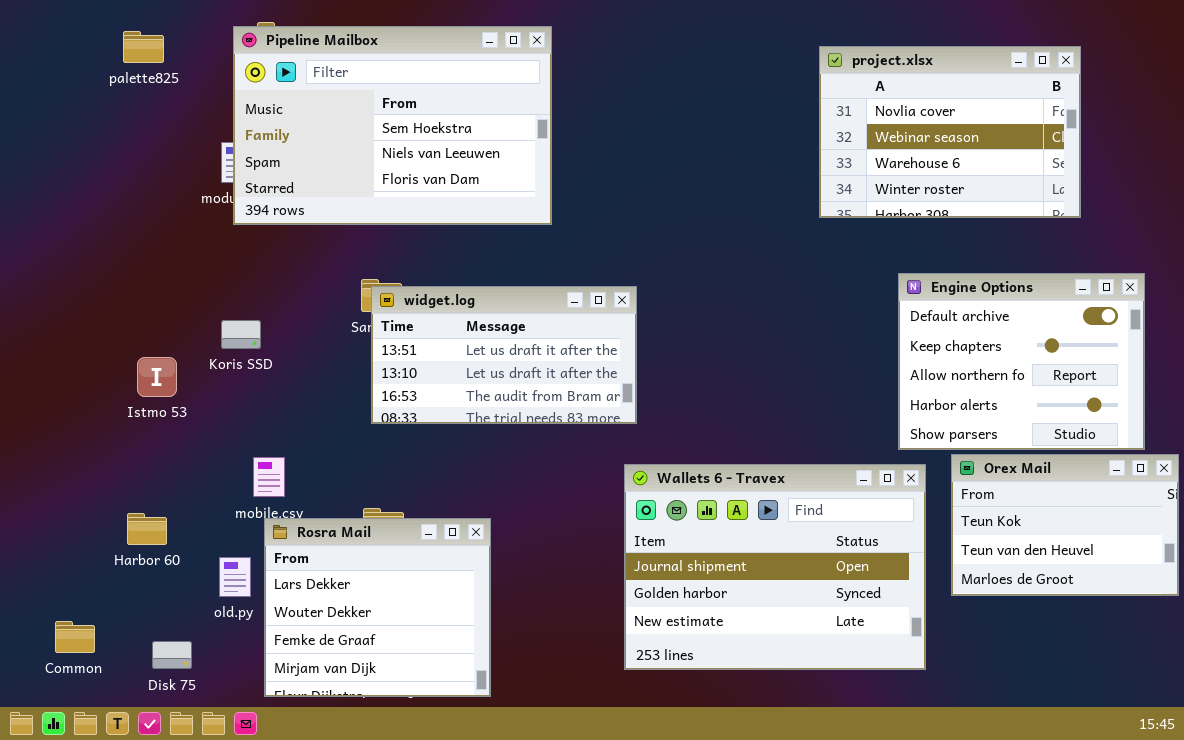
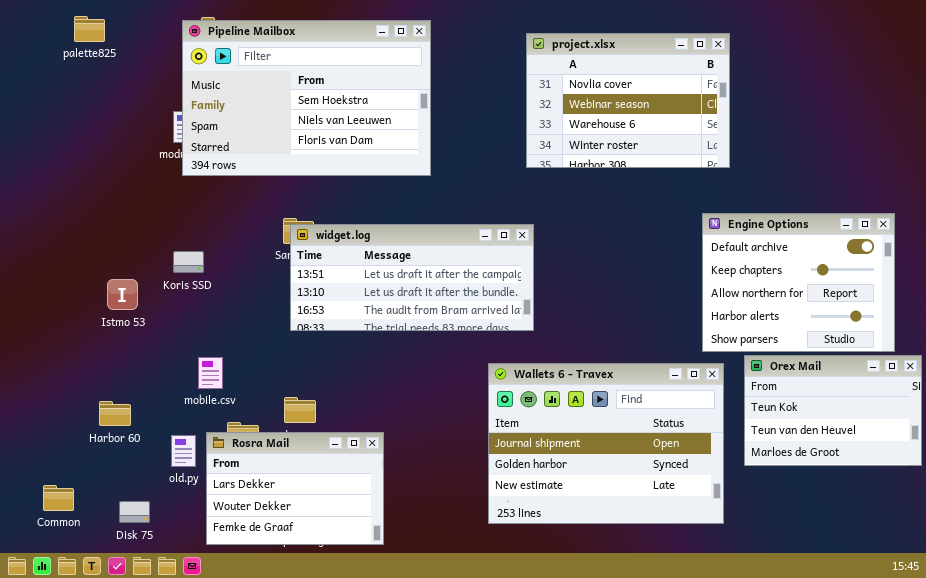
palette825: [123,31,164,63] -> [74,16,105,42], moved
project.xlsx: [819,46,1081,218] -> [526,33,730,168], moved
widget.log: [371,286,637,424] -> [290,224,534,331], resized
Rosra Mail: [264,518,491,697] -> [206,432,384,545], resized

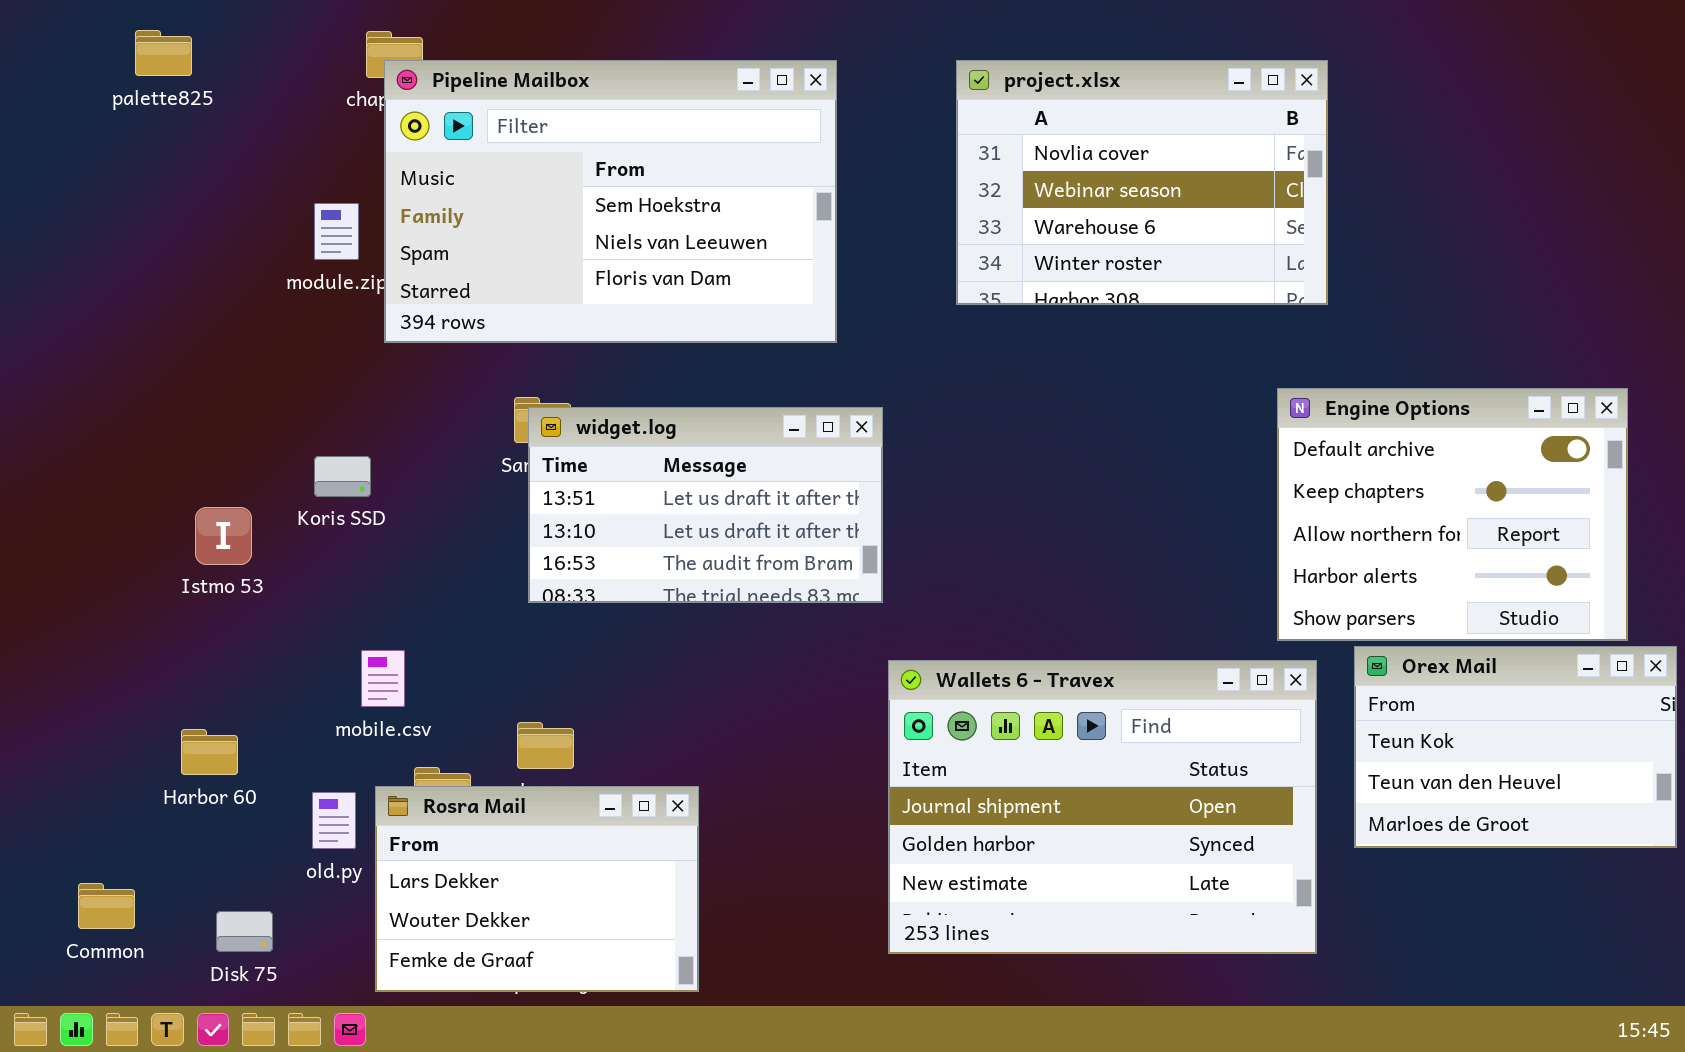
Pipeline Mailbox: [182,20,431,176] -> [384,60,837,343], moved
widget.log: [290,224,534,331] -> [528,407,883,603], resized

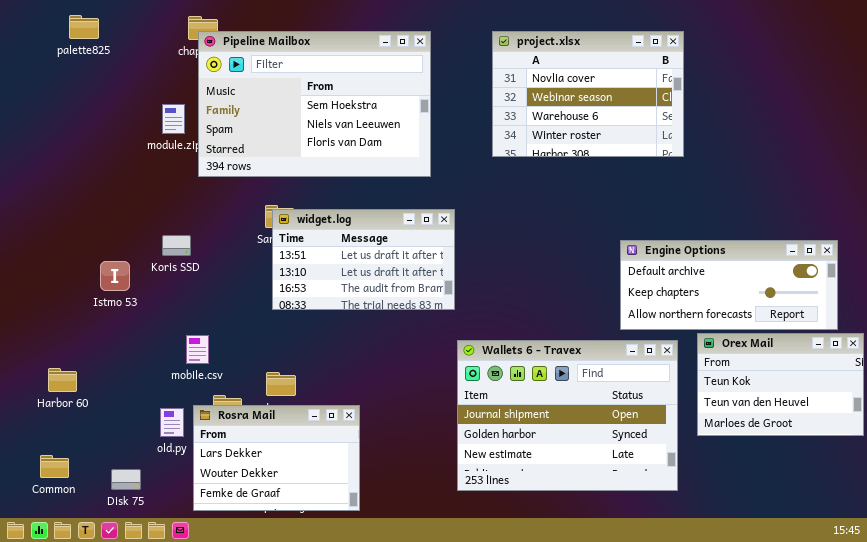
Engine Options: [1277,388,1628,641] -> [620,240,838,330], resized
Harbor 60: [181,729,238,775] -> [48,368,77,392], moved

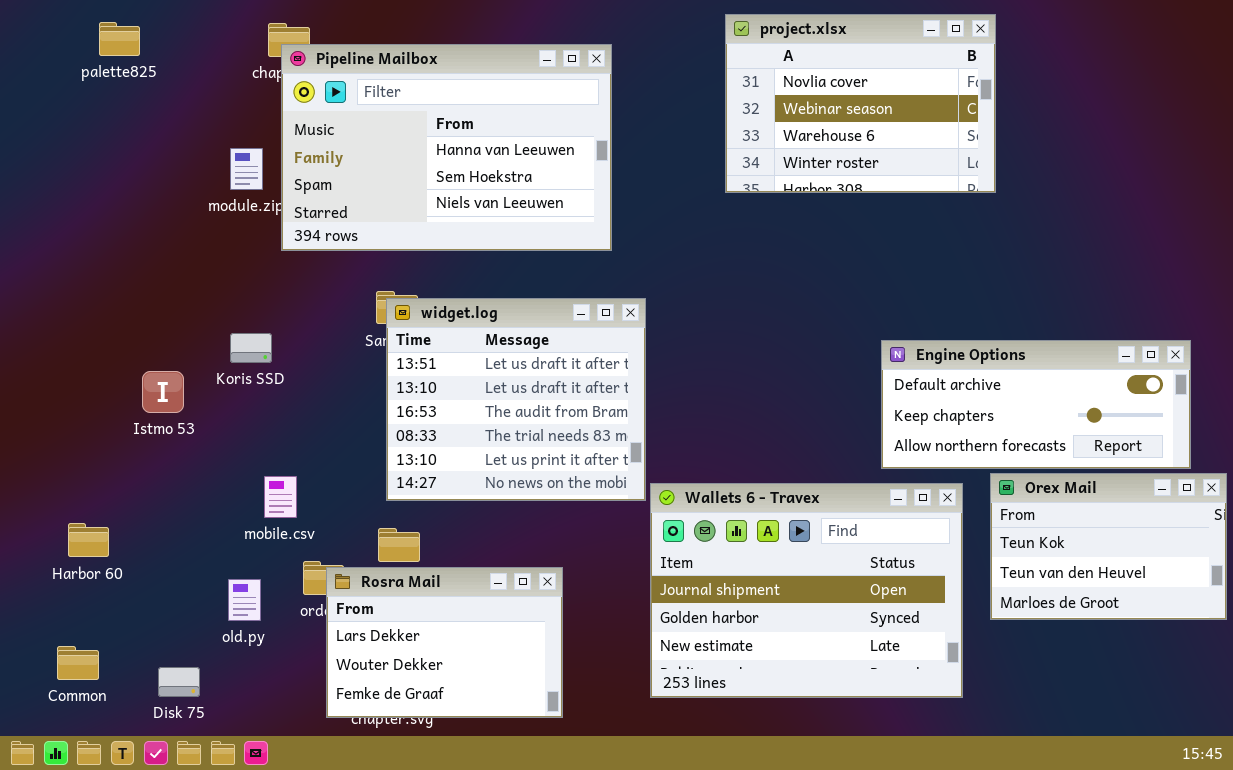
Pipeline Mailbox: [198,31,431,177] -> [281,44,612,251], scrolled up 1 row
project.xlsx: [492,31,684,157] -> [725,14,996,193], moved
widget.log: [272,209,455,310] -> [386,298,646,501], resized
Rosra Mail: [193,405,360,511] -> [326,567,563,718], moved

